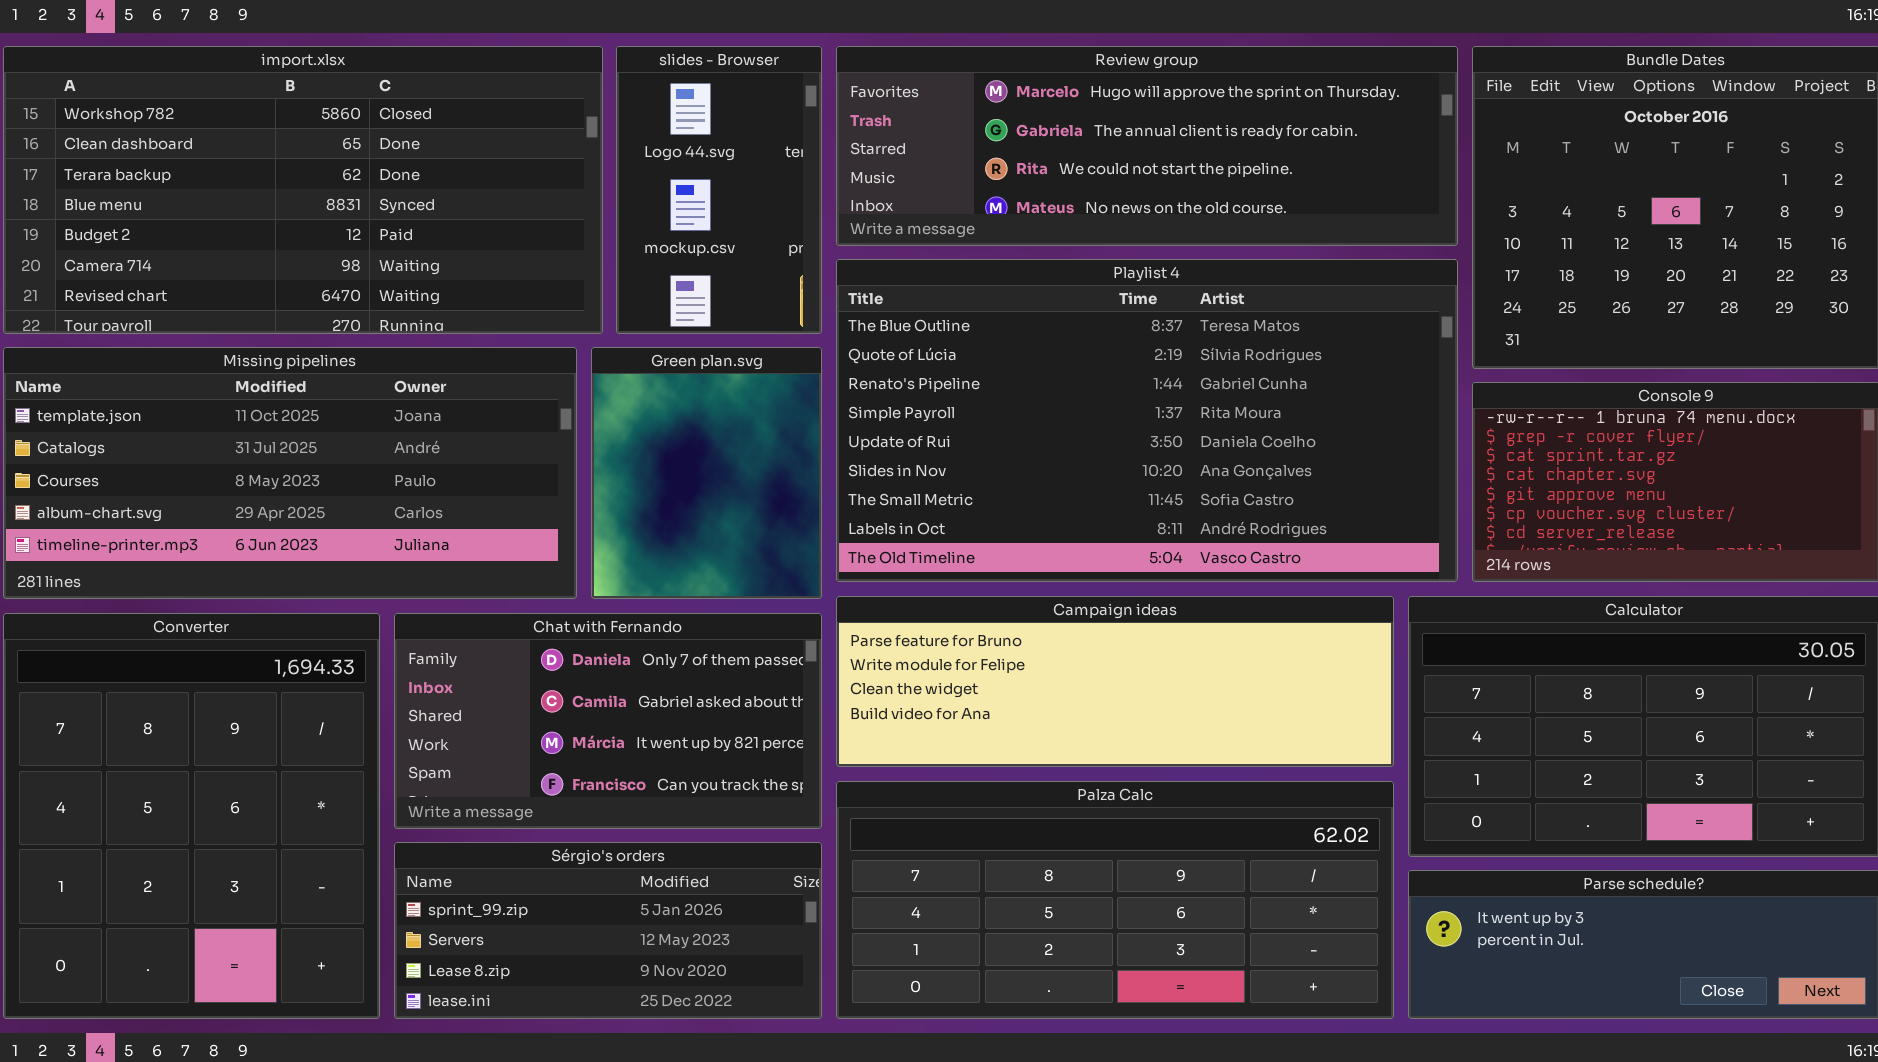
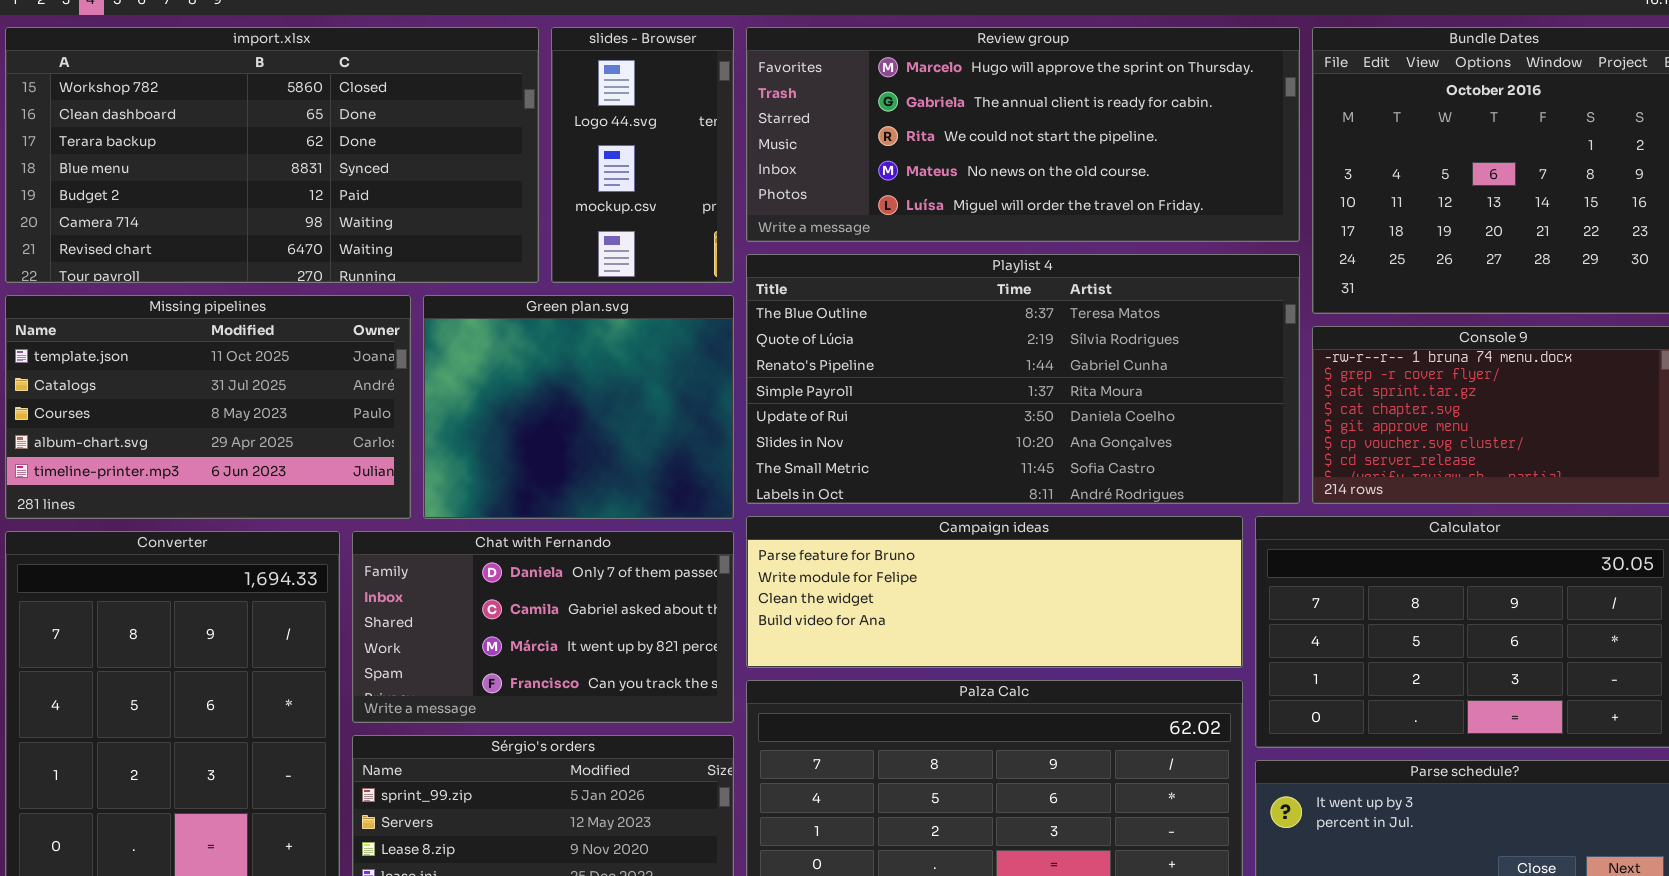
Review group: [836,46,1458,246] -> [746,27,1300,242], resized
Playlist 4: [836,259,1458,582] -> [746,254,1300,504], resized
Missing pipelines: [3,347,577,599] -> [5,295,411,519], resized
Green plan.svg: [591,347,822,599] -> [423,295,734,519], resized

